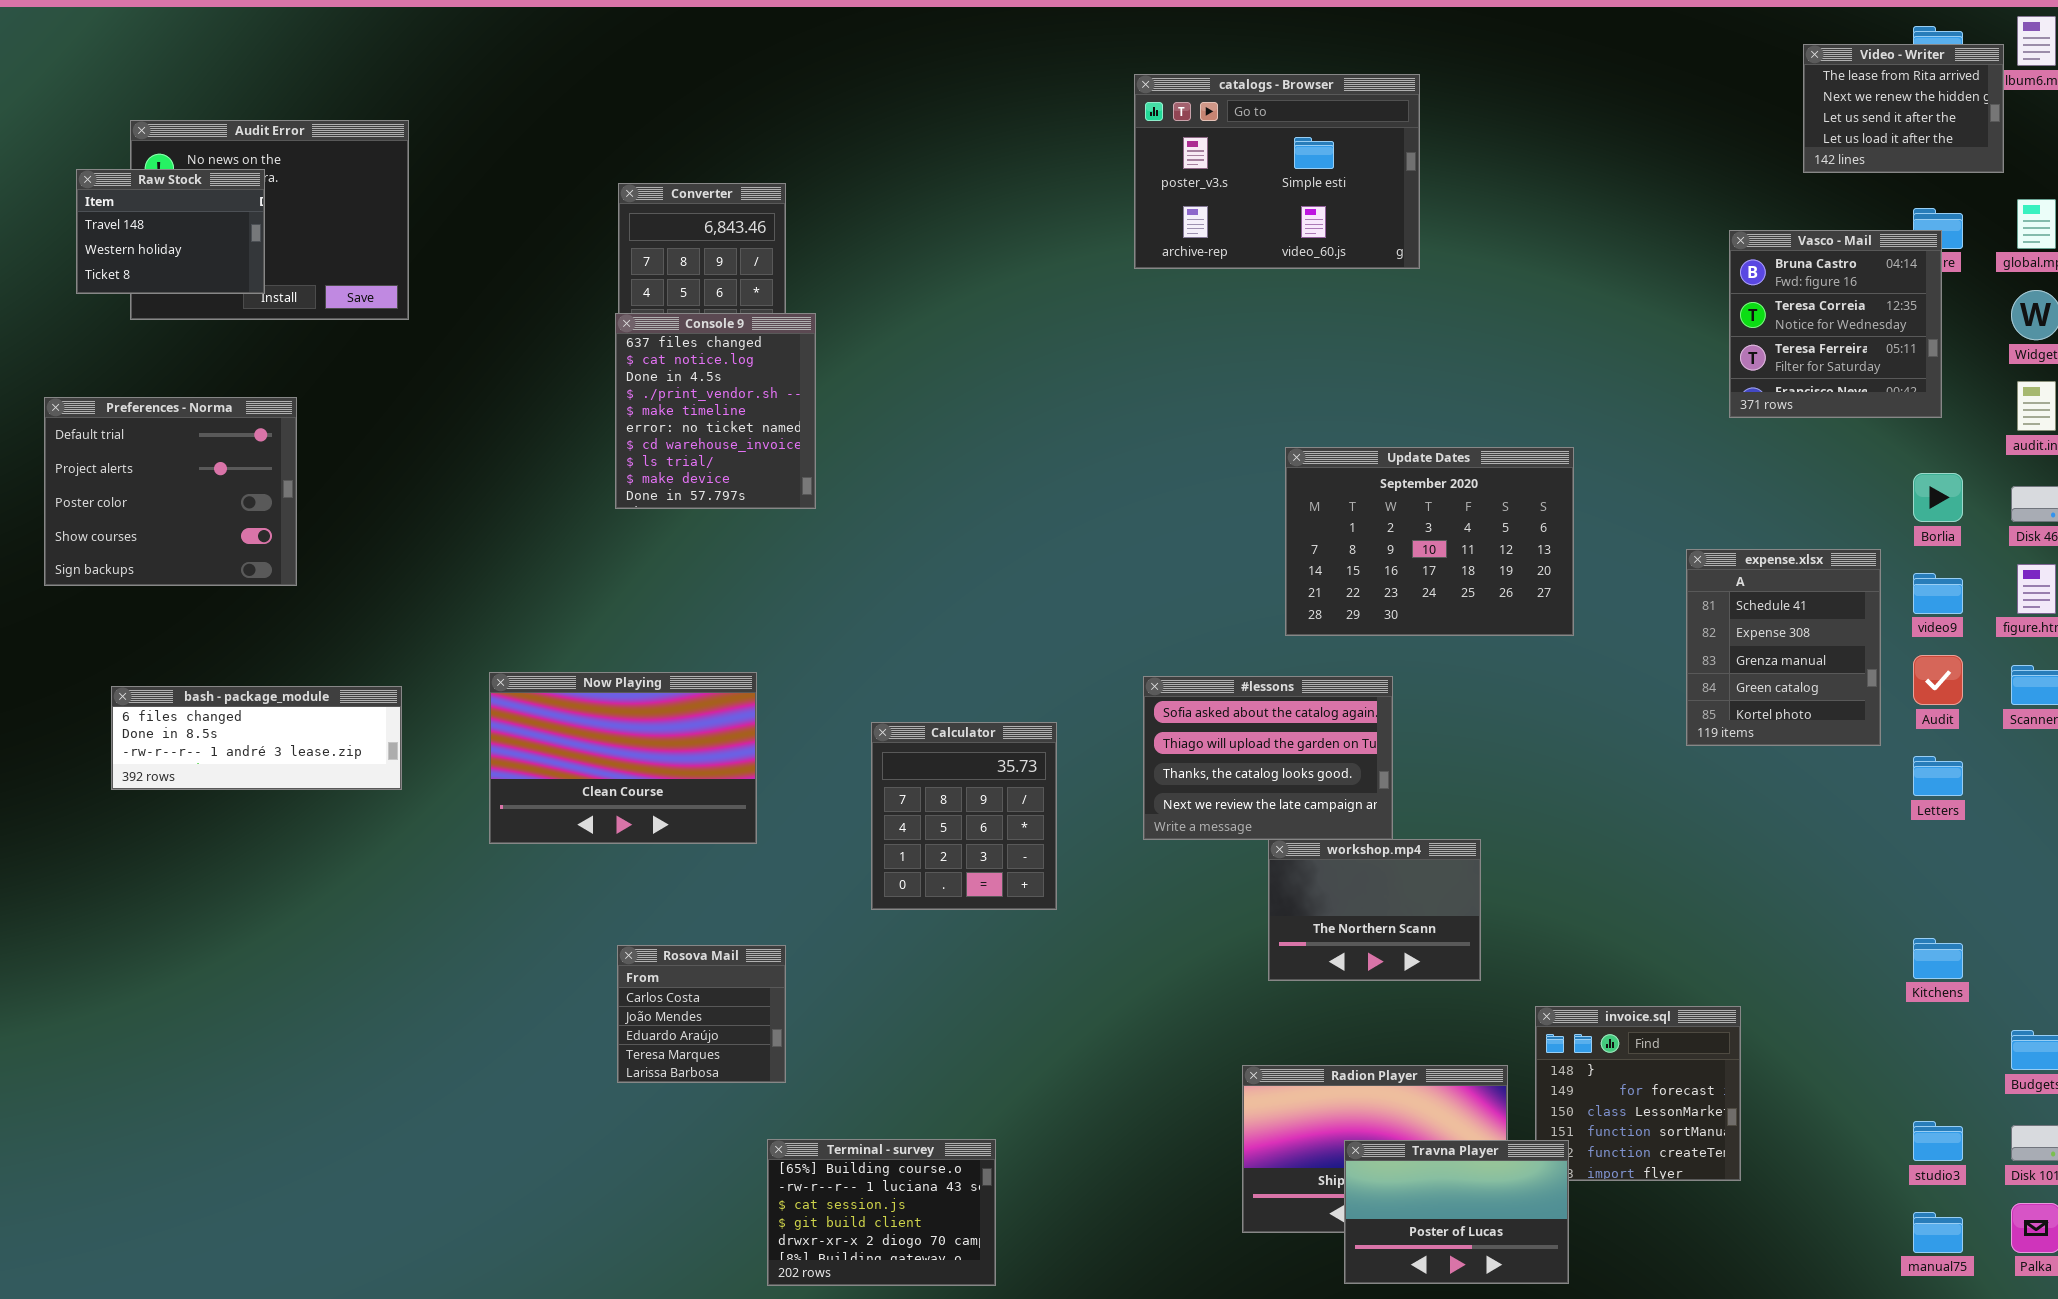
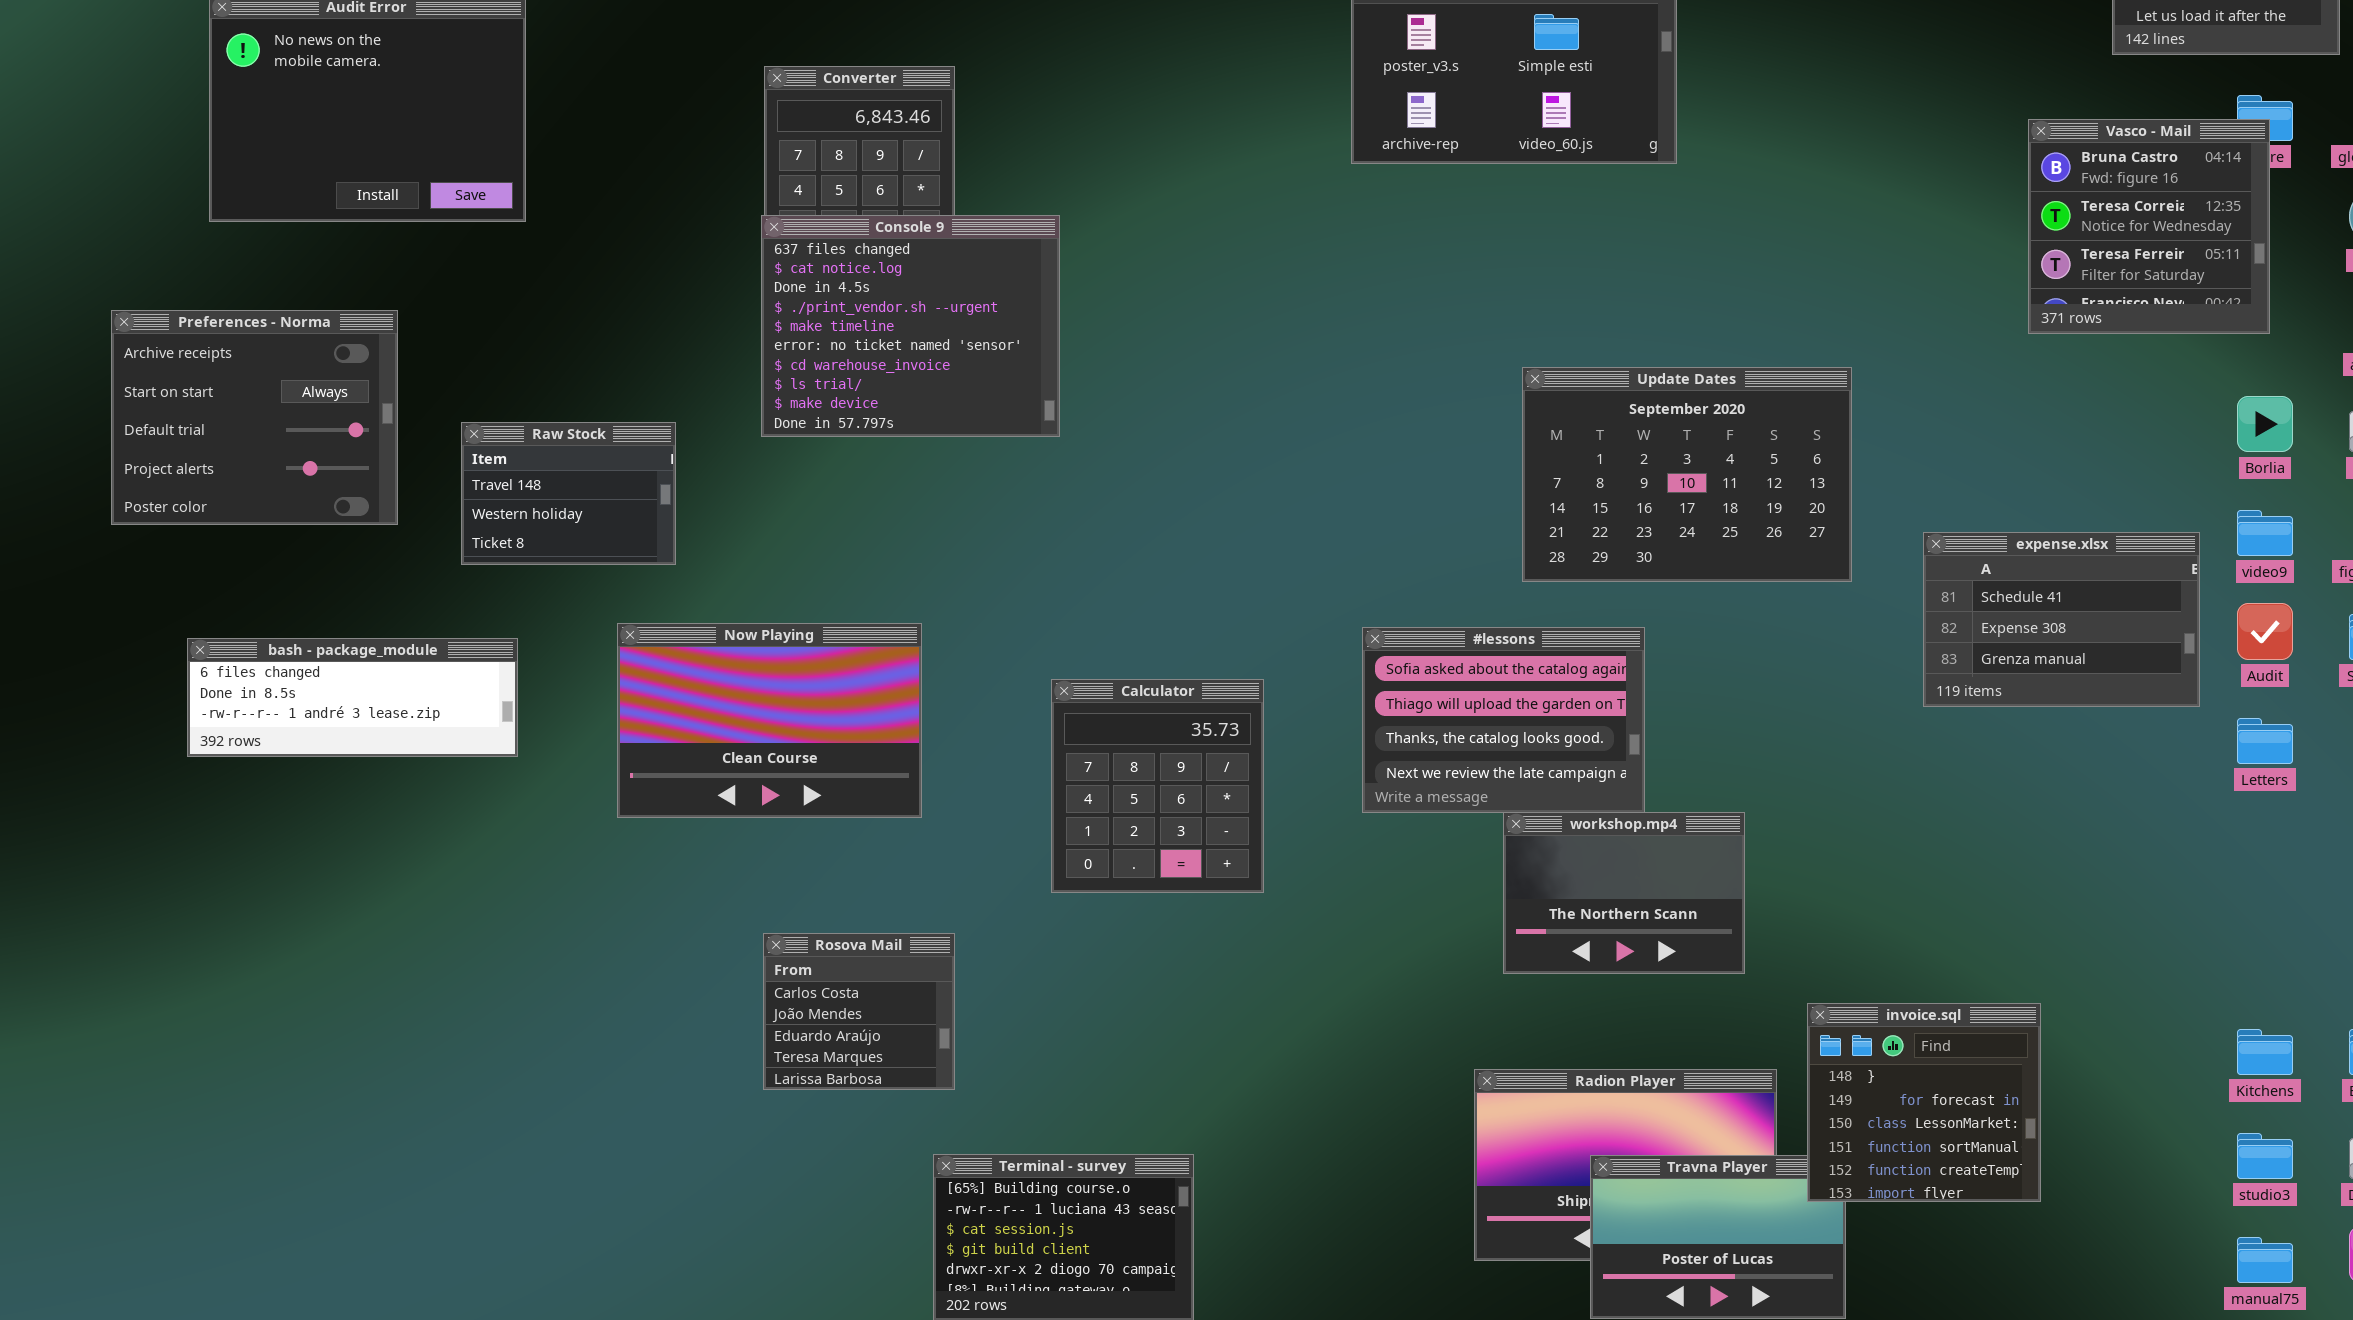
Raw Stock: [76,169,265,294] -> [461,422,676,565], moved
Console 9: [615,313,816,509] -> [761,215,1060,437], resized
Preferences - Norma: [44,397,297,586] -> [111,310,398,525], scrolled up 2 rows
expense.xlsx: [1686,549,1881,746] -> [1923,532,2200,707], resized
Kitchens: [1913,938,1963,979] -> [2237,1029,2293,1075], moved
invoice.sql: [1535,1006,1741,1181] -> [1807,1003,2041,1202], raised

